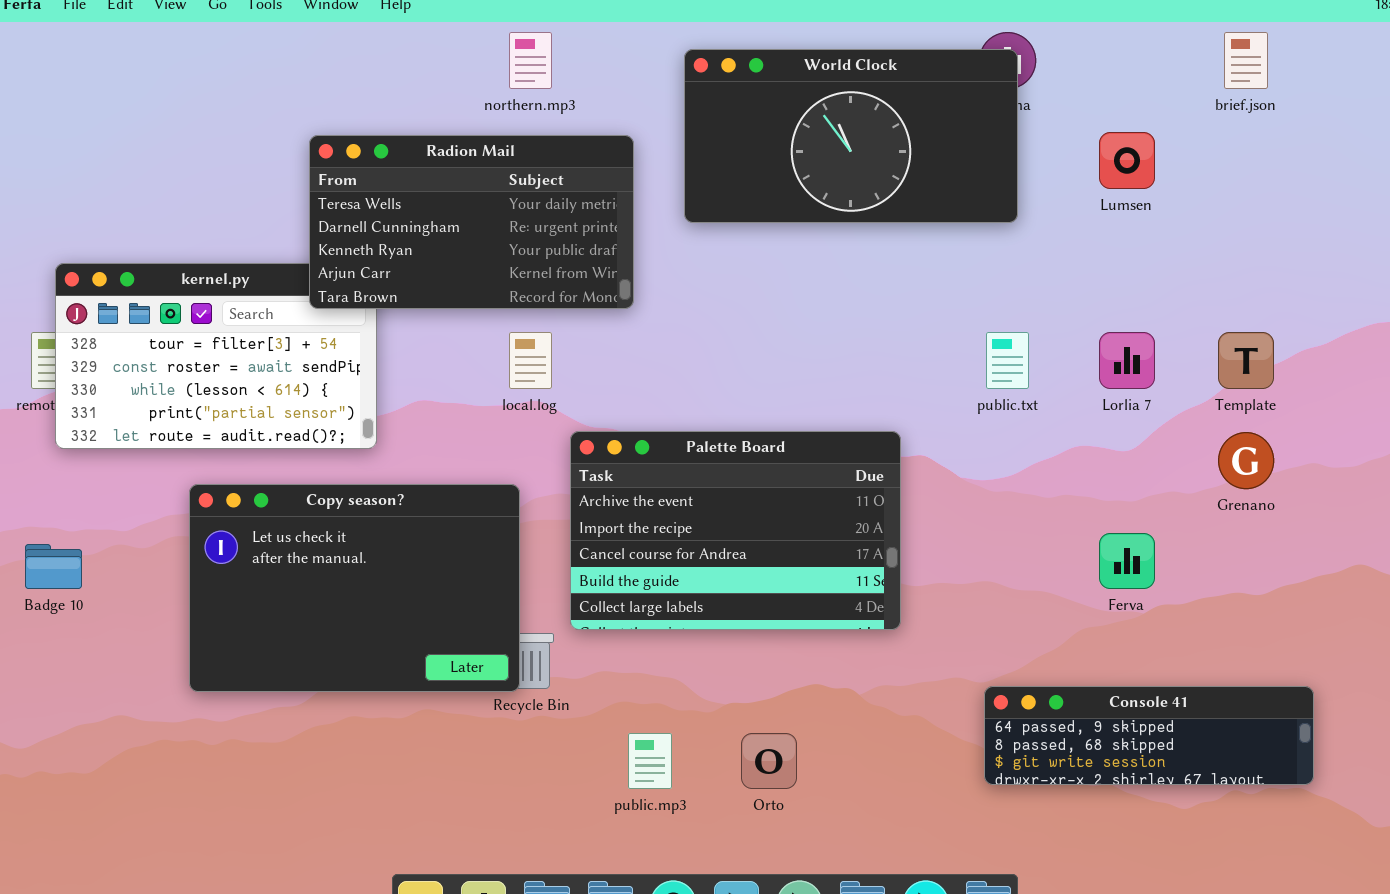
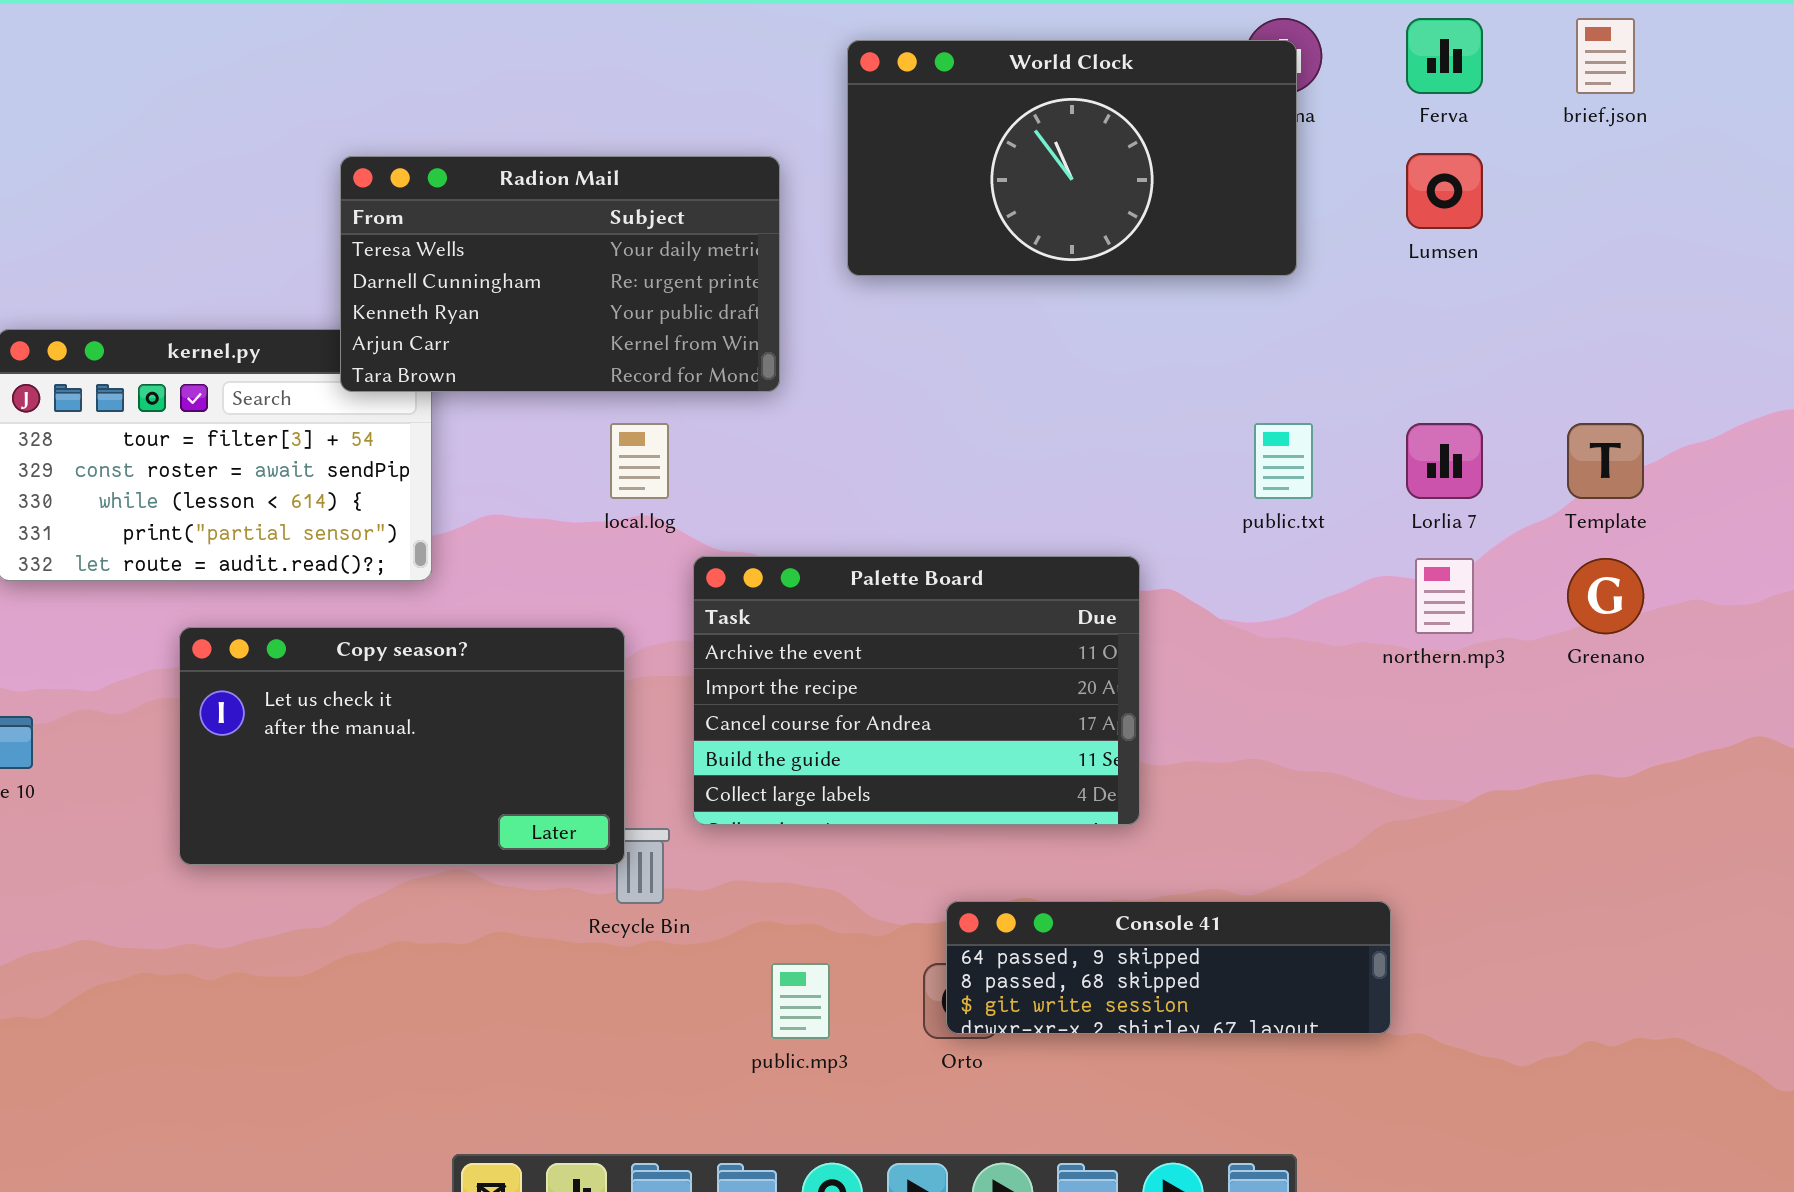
northern.mp3: [509,32,552,89] -> [1415,558,1474,634], moved
Copy season?: [189,484,520,692] -> [179,627,625,865], resized
Ferva: [1099,533,1155,589] -> [1406,18,1483,94], moved
Console 41: [984,686,1314,785] -> [946,901,1391,1034], moved

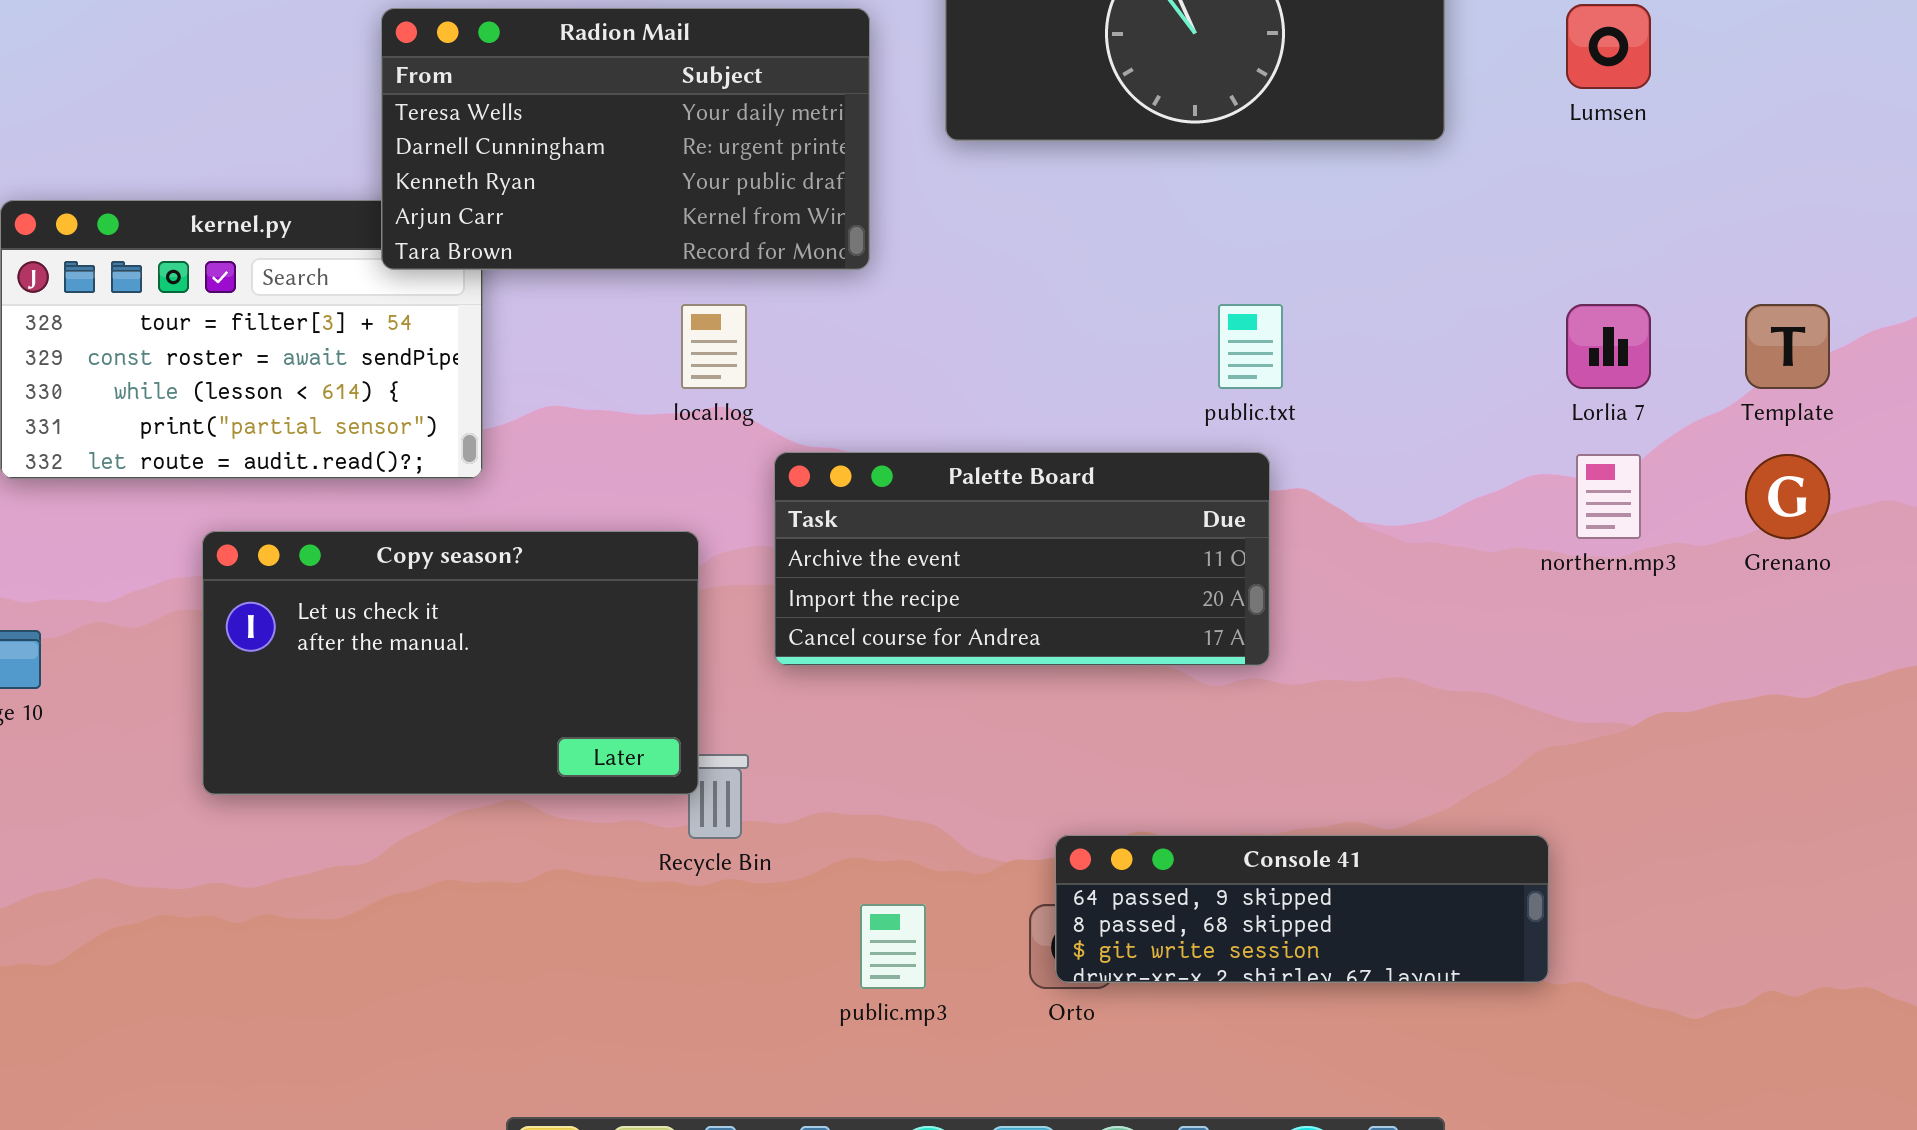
public.txt: [1254,423,1313,499] -> [1218,304,1283,389], moved
Palette Board: [693,556,1140,825] -> [774,452,1270,666], resized

